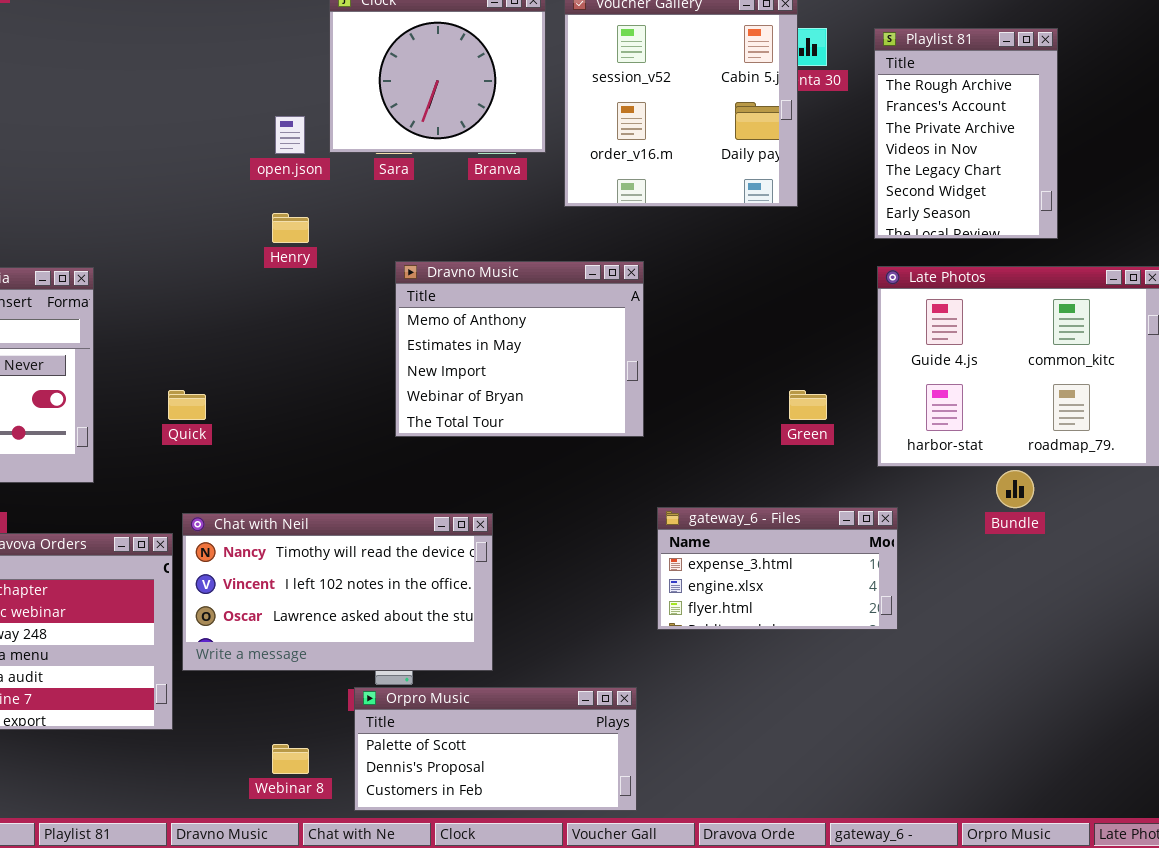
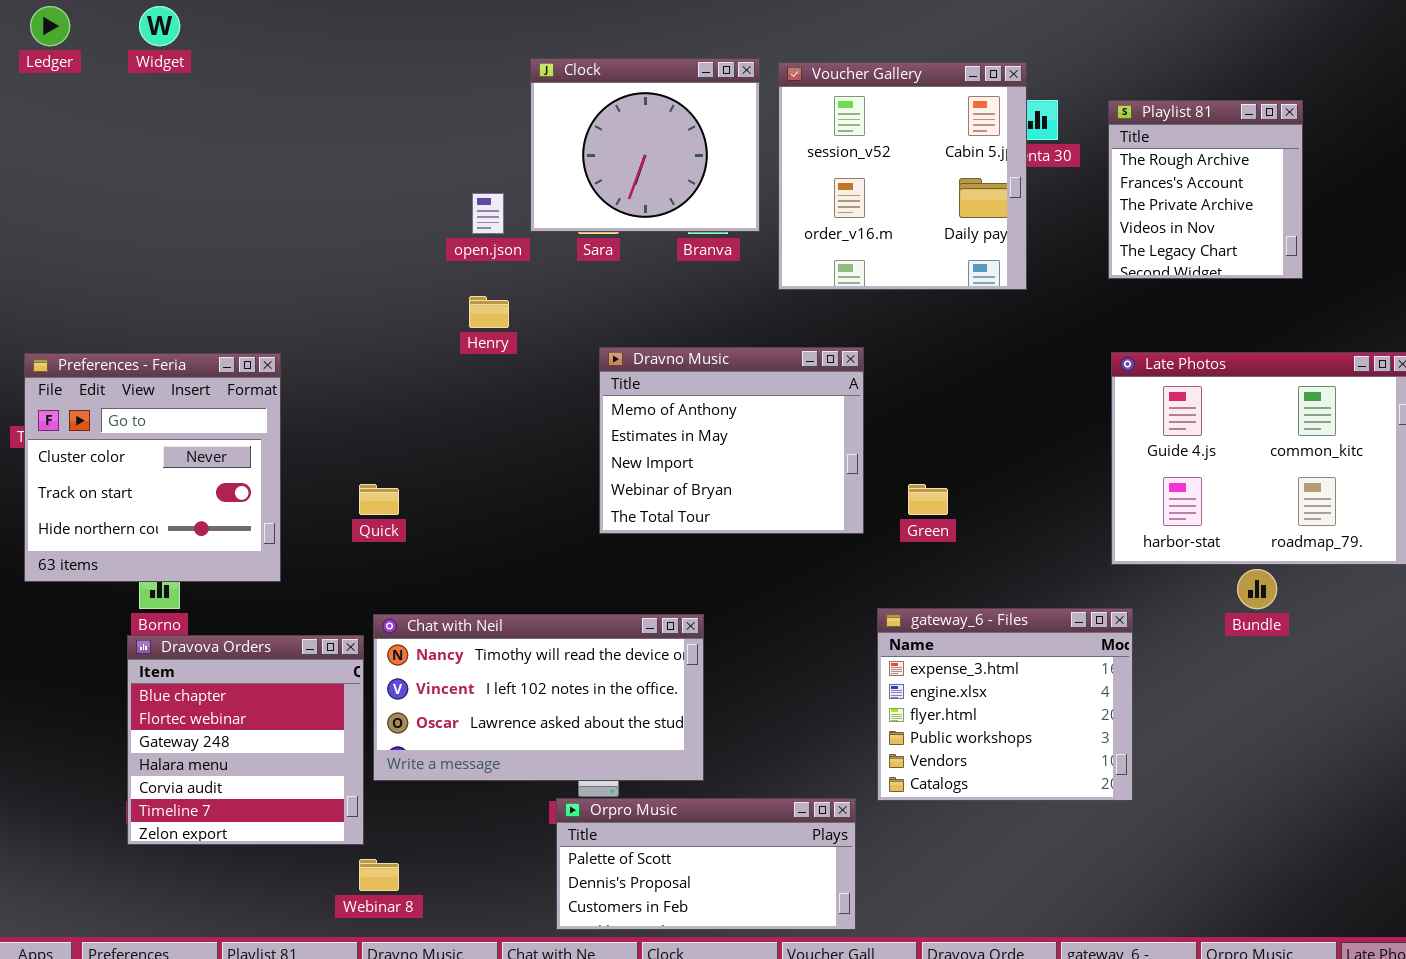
Playlist 81: [874,28,1058,239] -> [1108,100,1303,279], resized
Green: [789,390,827,420] -> [908,484,948,515], moved
gateway_6 - Files: [657,507,898,630] -> [877,608,1133,801], resized
Webinar 8: [272,744,309,774] -> [359,859,399,891], moved

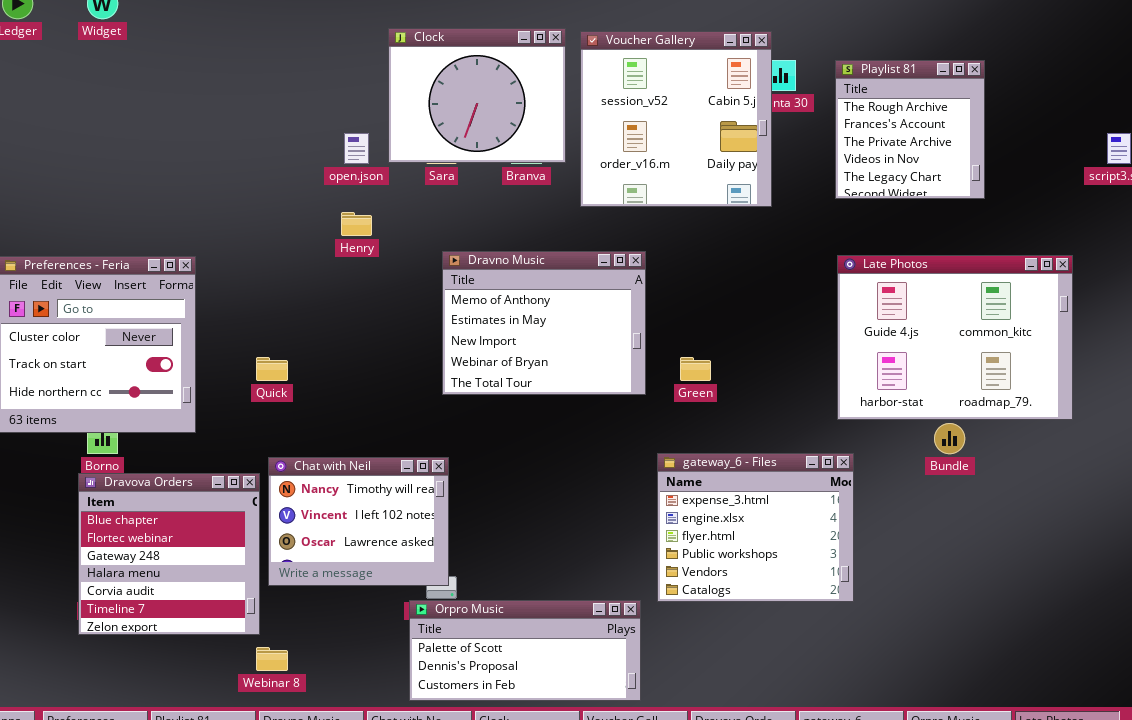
Chat with Neil: [373,614,704,781] -> [268,457,449,586], resized

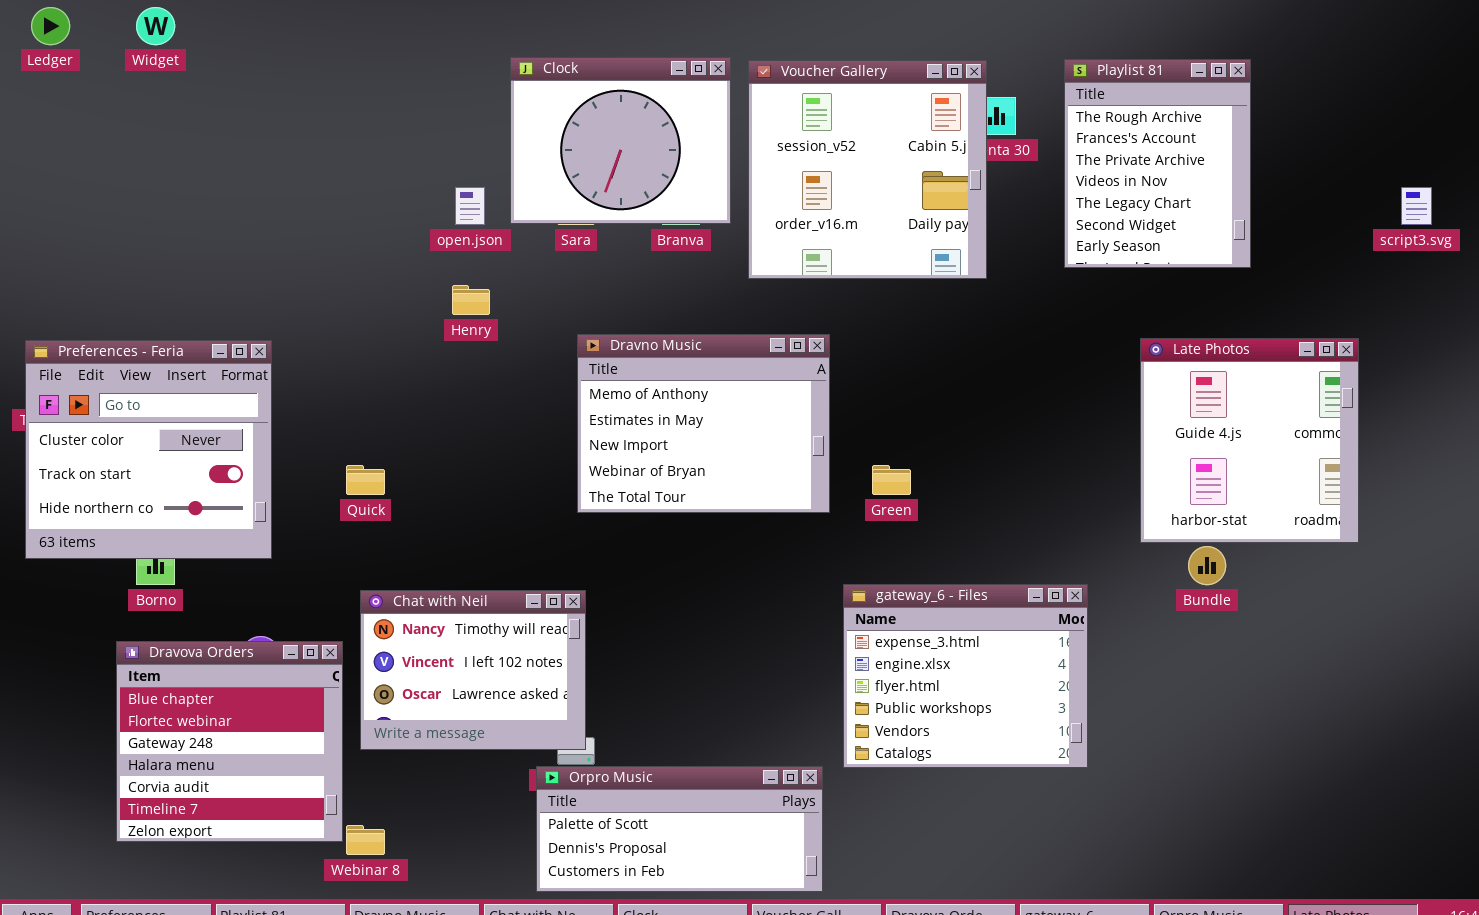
Playlist 81: [835,60,985,199] -> [1064,59,1251,268], resized
Late Photos: [837,255,1073,420] -> [1140,338,1359,543], resized
Dravova Orders: [78,473,260,635] -> [116,641,343,842], moved

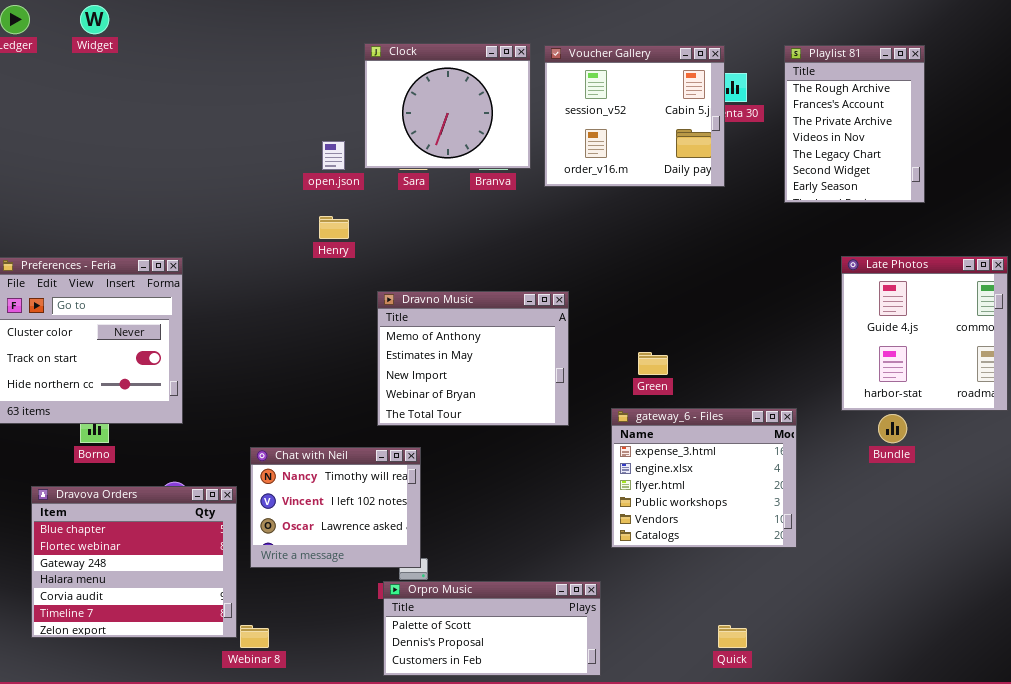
Voucher Gallery: [748,60,987,279] -> [544,45,725,187], resized
Dravno Music: [577,334,830,513] -> [377,291,569,426], moved
Quick: [346,465,385,495] -> [718,625,747,648], moved
gateway_6 - Files: [843,584,1088,768] -> [611,408,797,548], moved
Dravova Orders: [116,641,343,842] -> [31,486,237,638], resized

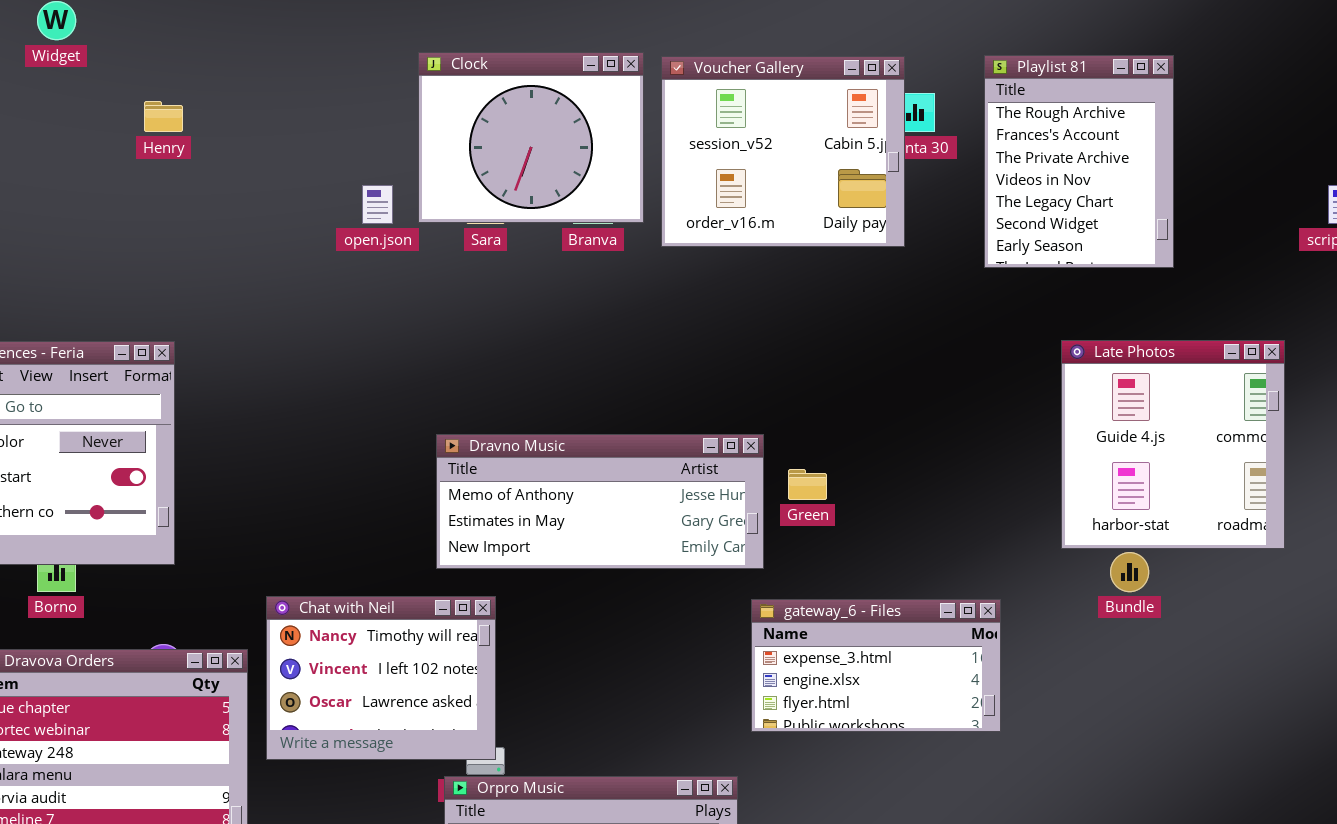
Henry: [319,216,349,239] -> [144,101,183,132], moved
Dravno Music: [377,291,569,426] -> [436,434,764,569], resized
gateway_6 - Files: [611,408,797,548] -> [751,599,1001,732], resized

